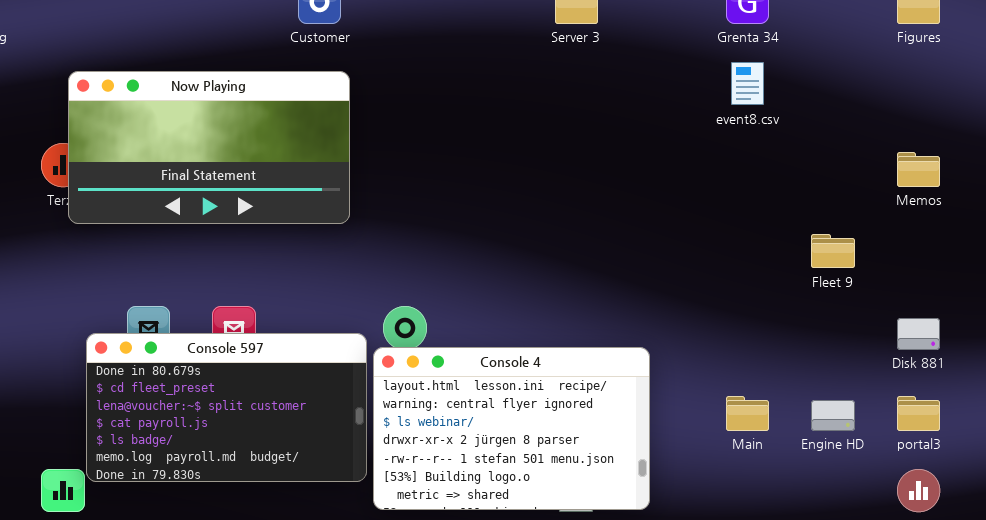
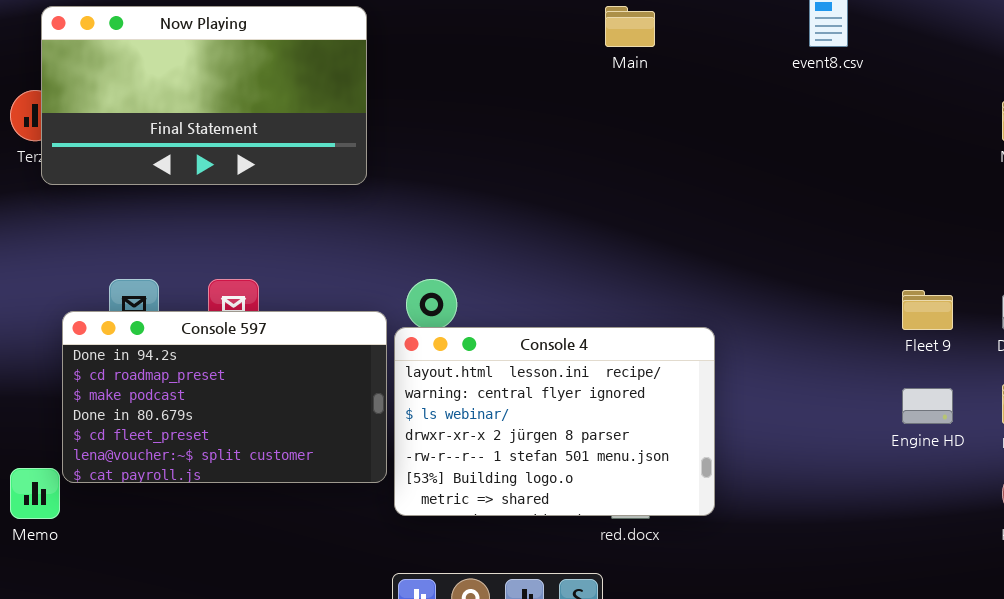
Fleet 9: [811,234,855,268] -> [902,290,953,330], moved
Console 597: [86,333,367,482] -> [62,311,387,483], scrolled up 3 rows
Main: [726,396,769,431] -> [605,6,655,47], moved

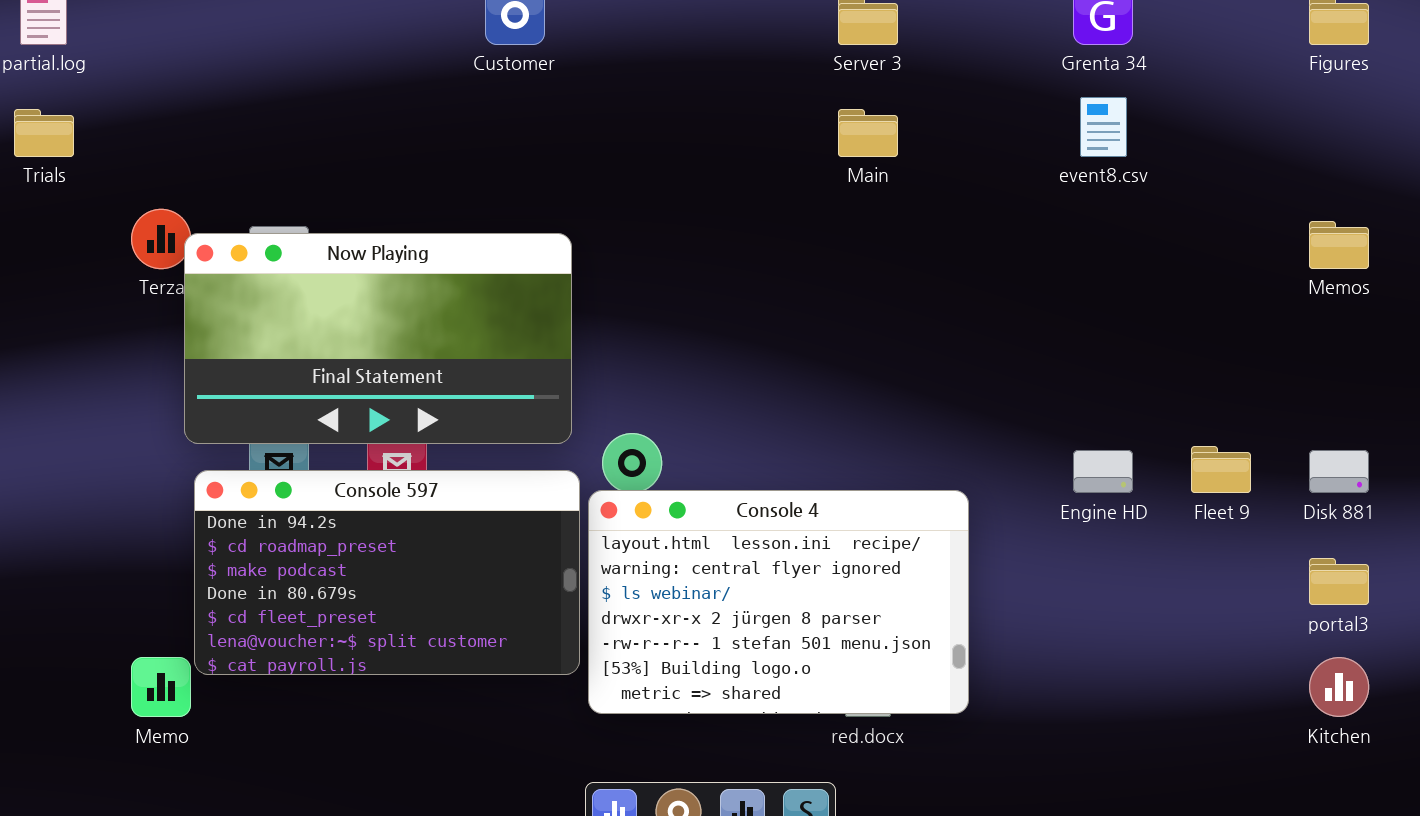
Now Playing: [41,6,367,185] -> [184,233,572,444], moved
Engine HD: [902,388,953,424] -> [1073,450,1133,493], moved

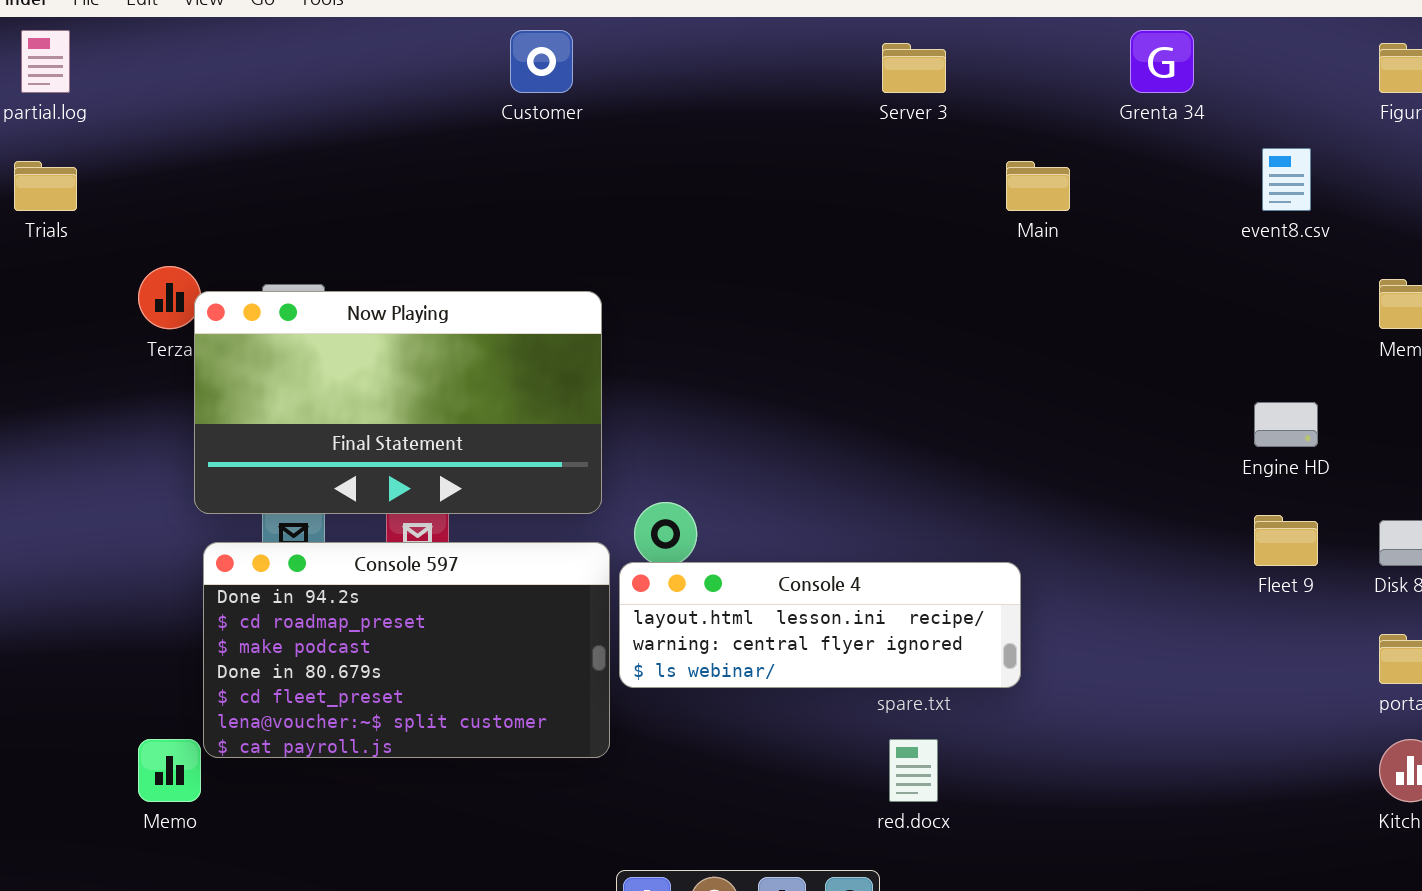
event8.csv: [1080,97,1127,157] -> [1262,148,1311,211], moved
Main: [838,109,898,157] -> [1006,161,1070,211], moved
Engine HD: [1073,450,1133,493] -> [1254,402,1318,447], moved
Console 4: [588,490,969,714] -> [619,562,1021,688], resized

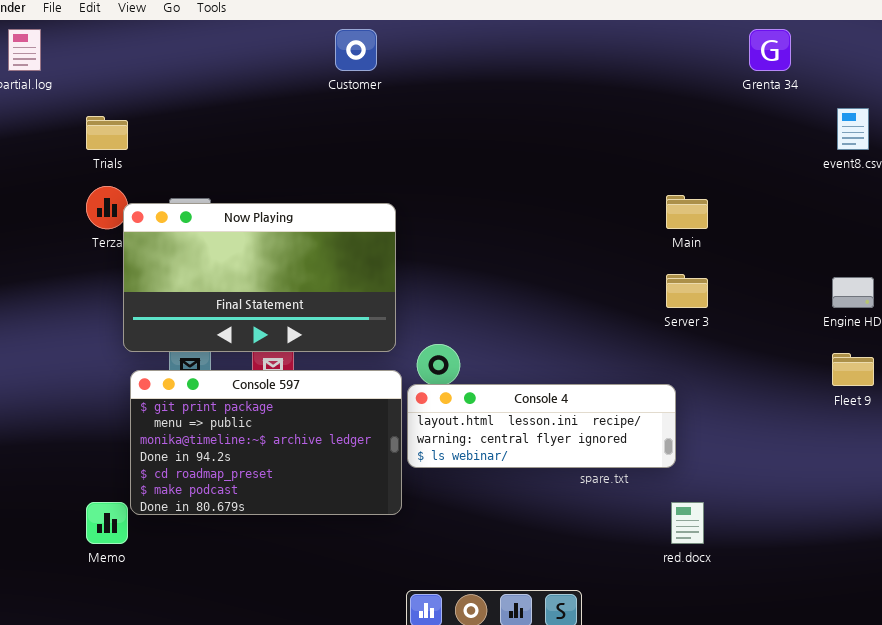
Server 3: [882,43,946,93] -> [666,274,708,308], moved
Trials: [14,161,77,211] -> [86,116,128,150], moved
Main: [1006,161,1070,211] -> [666,195,708,229], moved
Console 597: [203,542,610,758] -> [130,370,402,515], scrolled up 3 rows
red.docx: [889,739,938,802] -> [671,502,704,544], moved

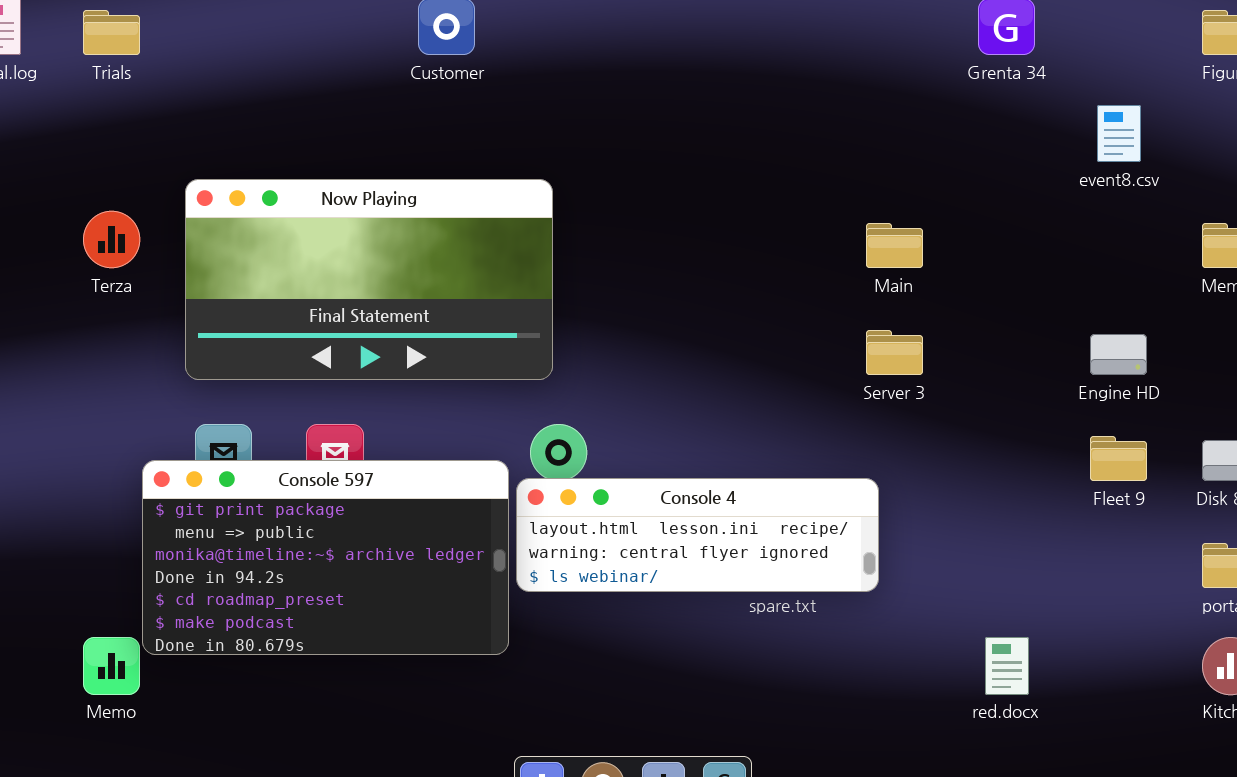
Trials: [86,116,128,150] -> [83,10,140,55], moved
Now Playing: [123,203,396,352] -> [185,179,553,380], moved
red.docx: [671,502,704,544] -> [985,637,1029,695], moved

